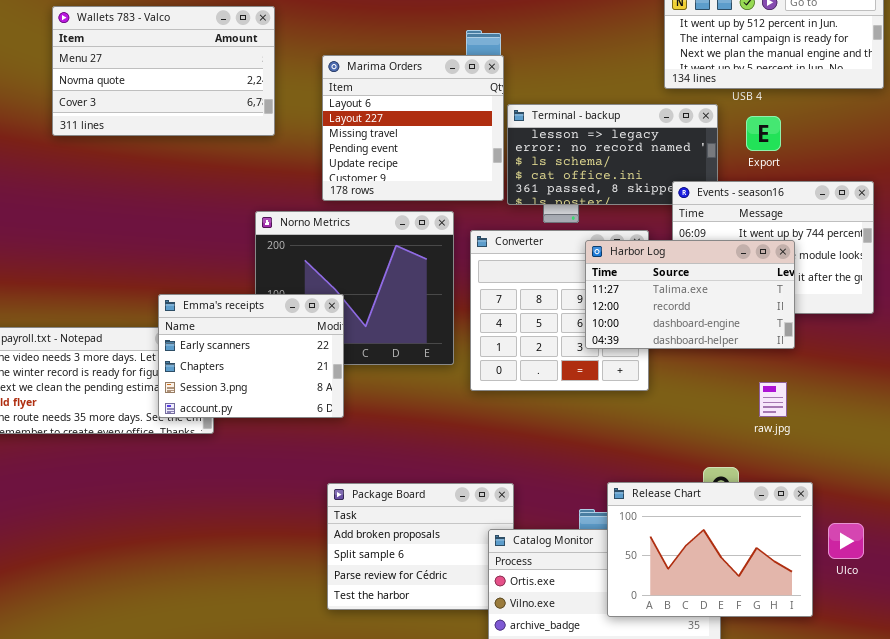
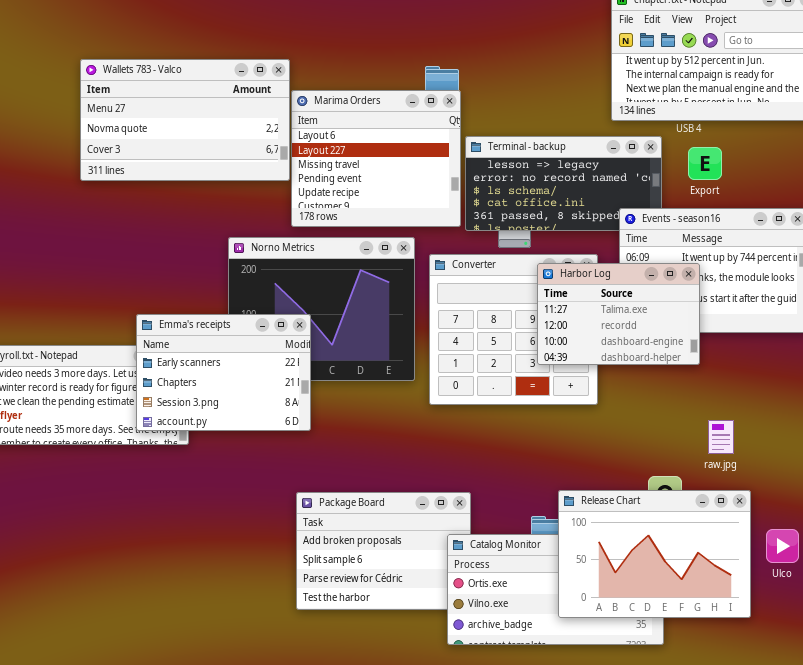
Wallets 783 - Valco: [52,6,275,136] -> [80,59,290,181], moved
Harbor Log: [585,240,795,349] -> [537,263,700,365], resized
raw.jpg: [759,382,787,417] -> [708,420,734,454], moved

